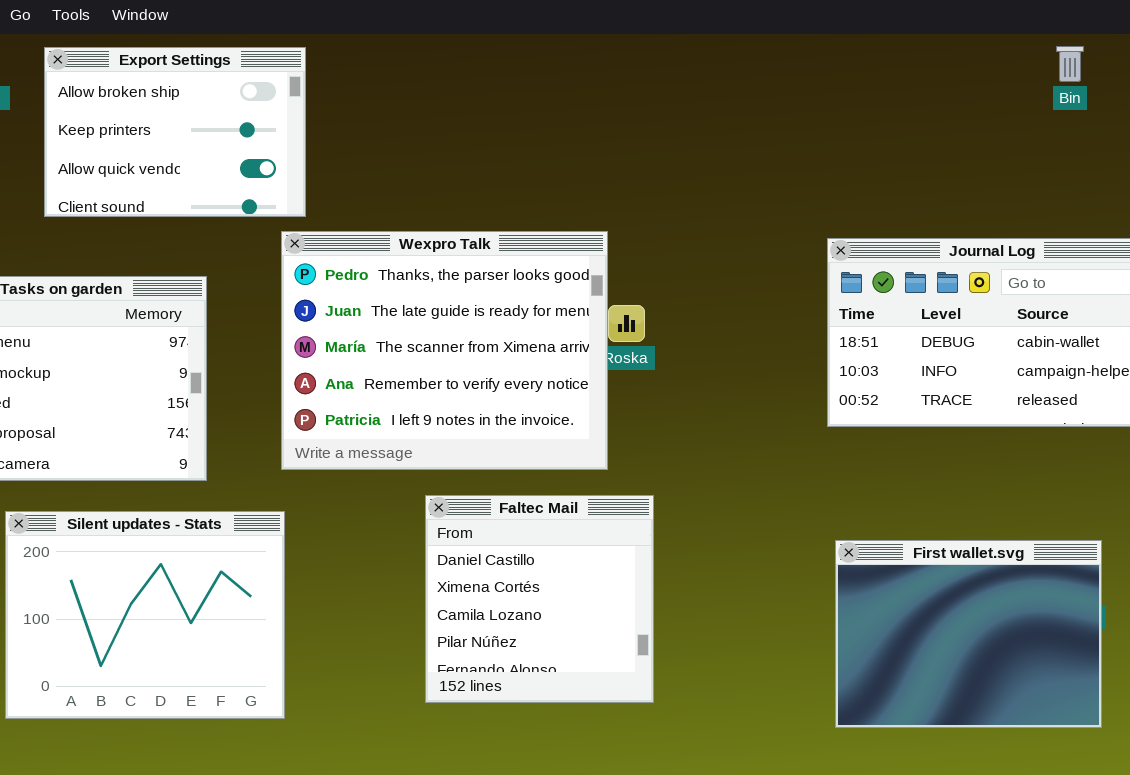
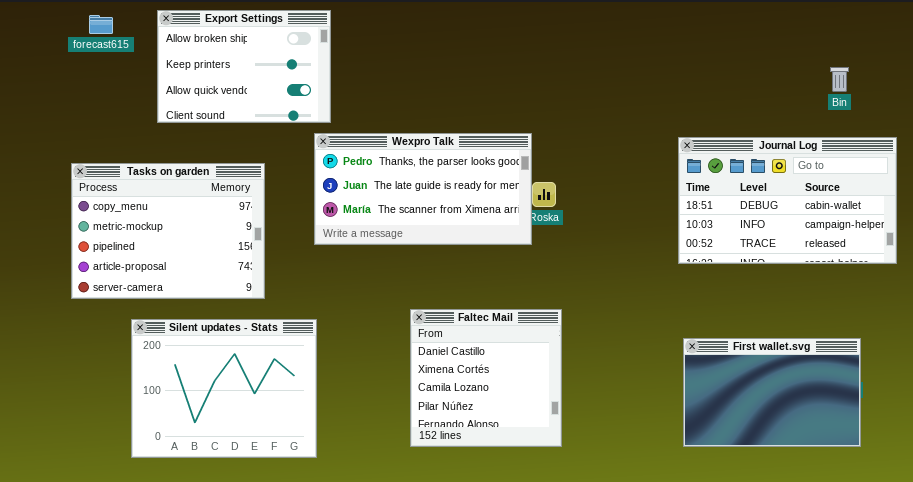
Bin: [1056,46,1084,82] -> [830,67,849,92], moved
Wexpro Talk: [281,231,608,470] -> [314,133,532,245], resized
First wallet.svg: [835,540,1102,728] -> [683,338,861,447], resized

